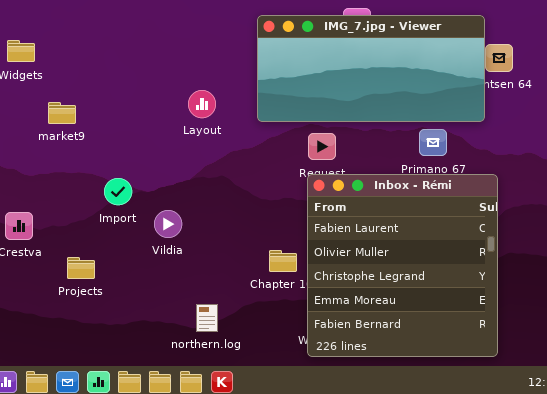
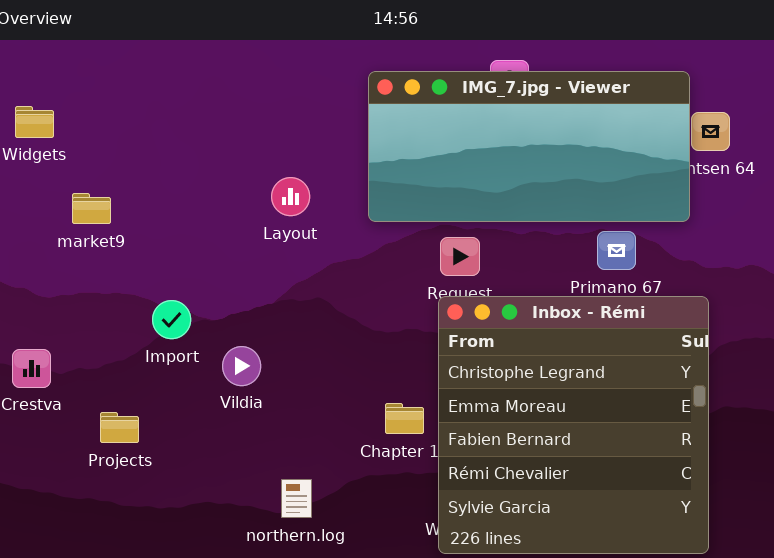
Inbox - Rémi: [307,174,498,357] -> [438,296,709,554], scrolled down 2 rows

